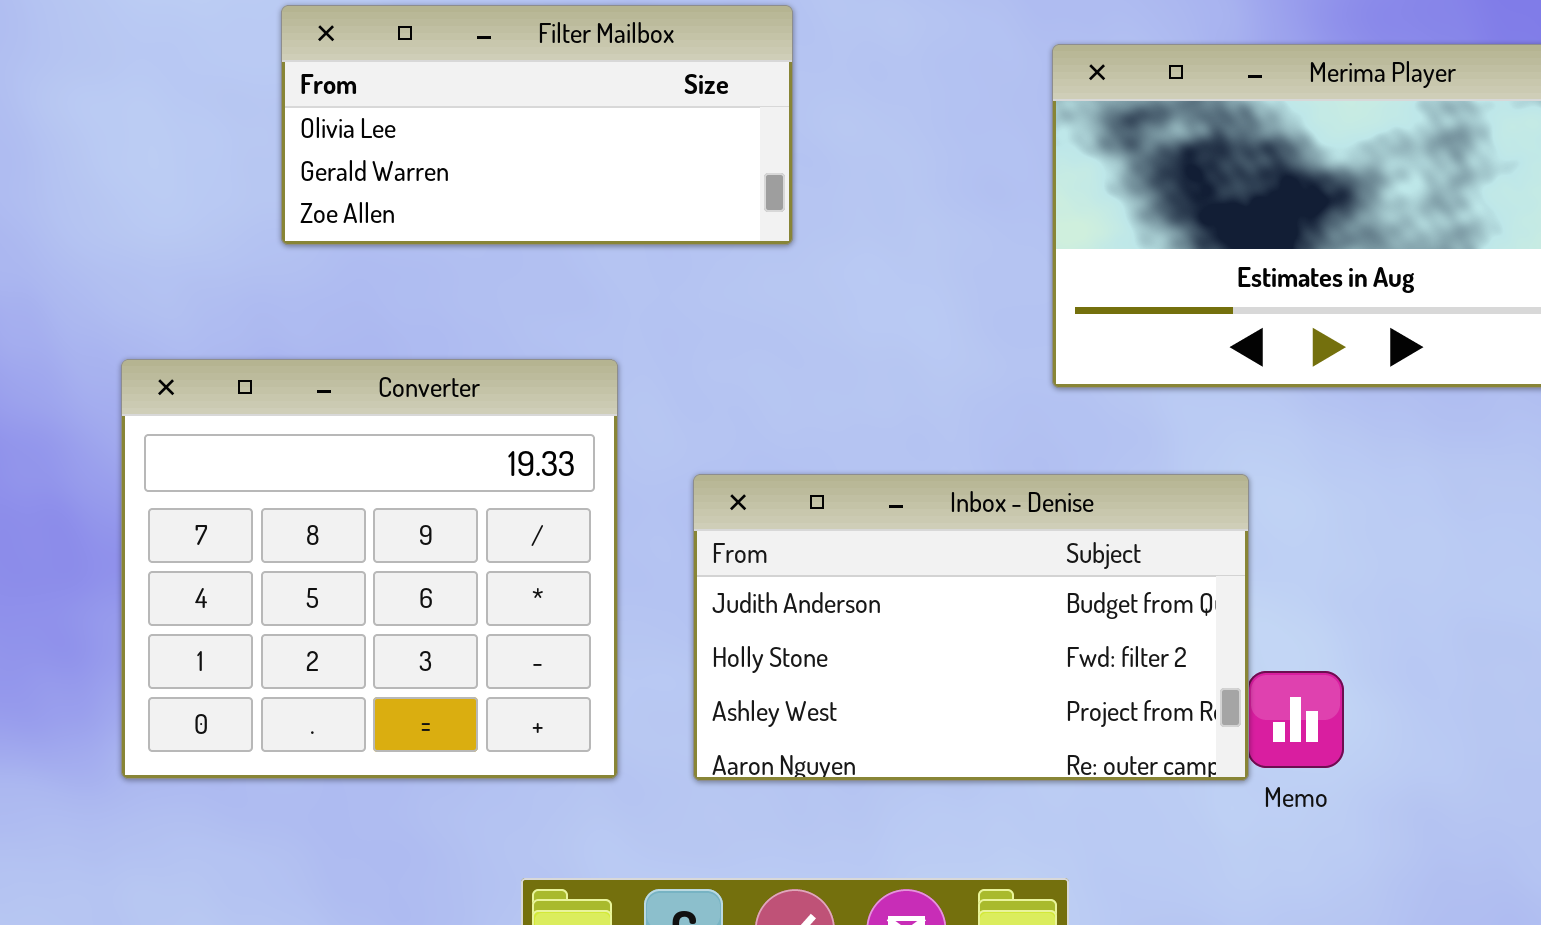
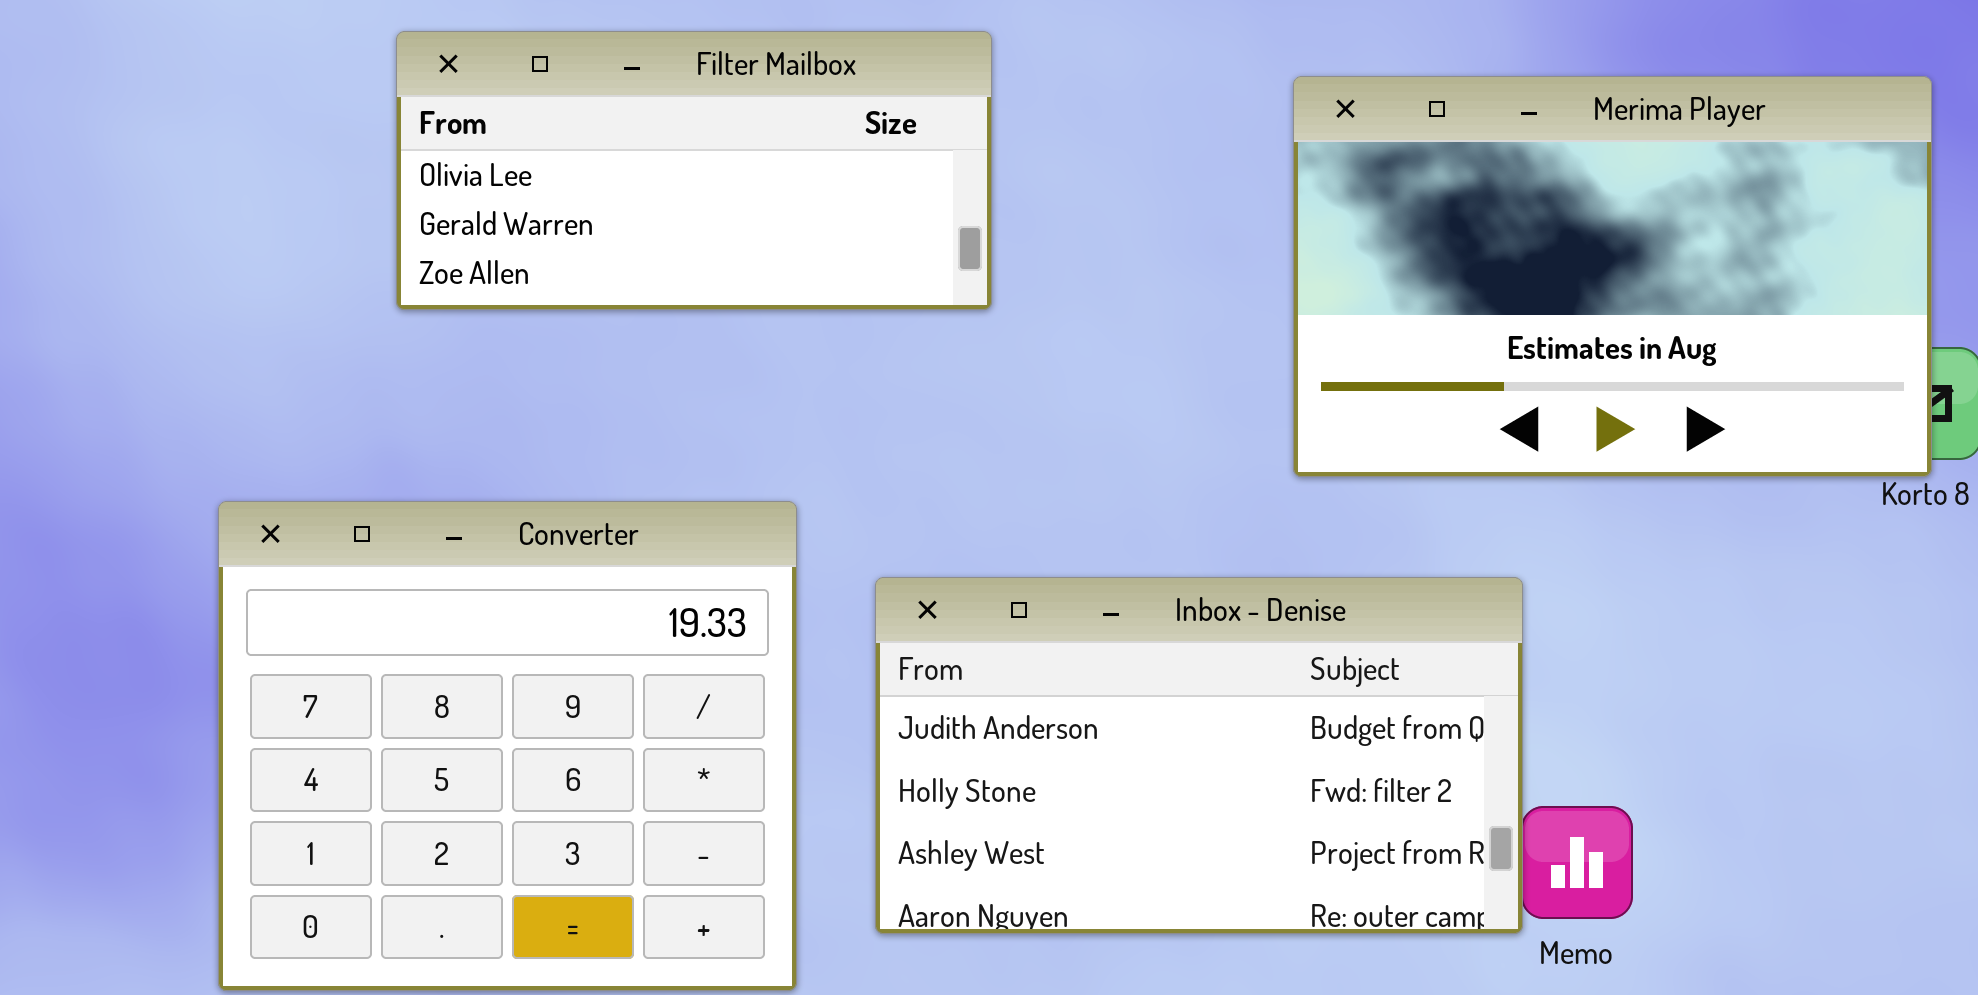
Converter: [121,359,618,779] -> [218,501,797,991], moved

